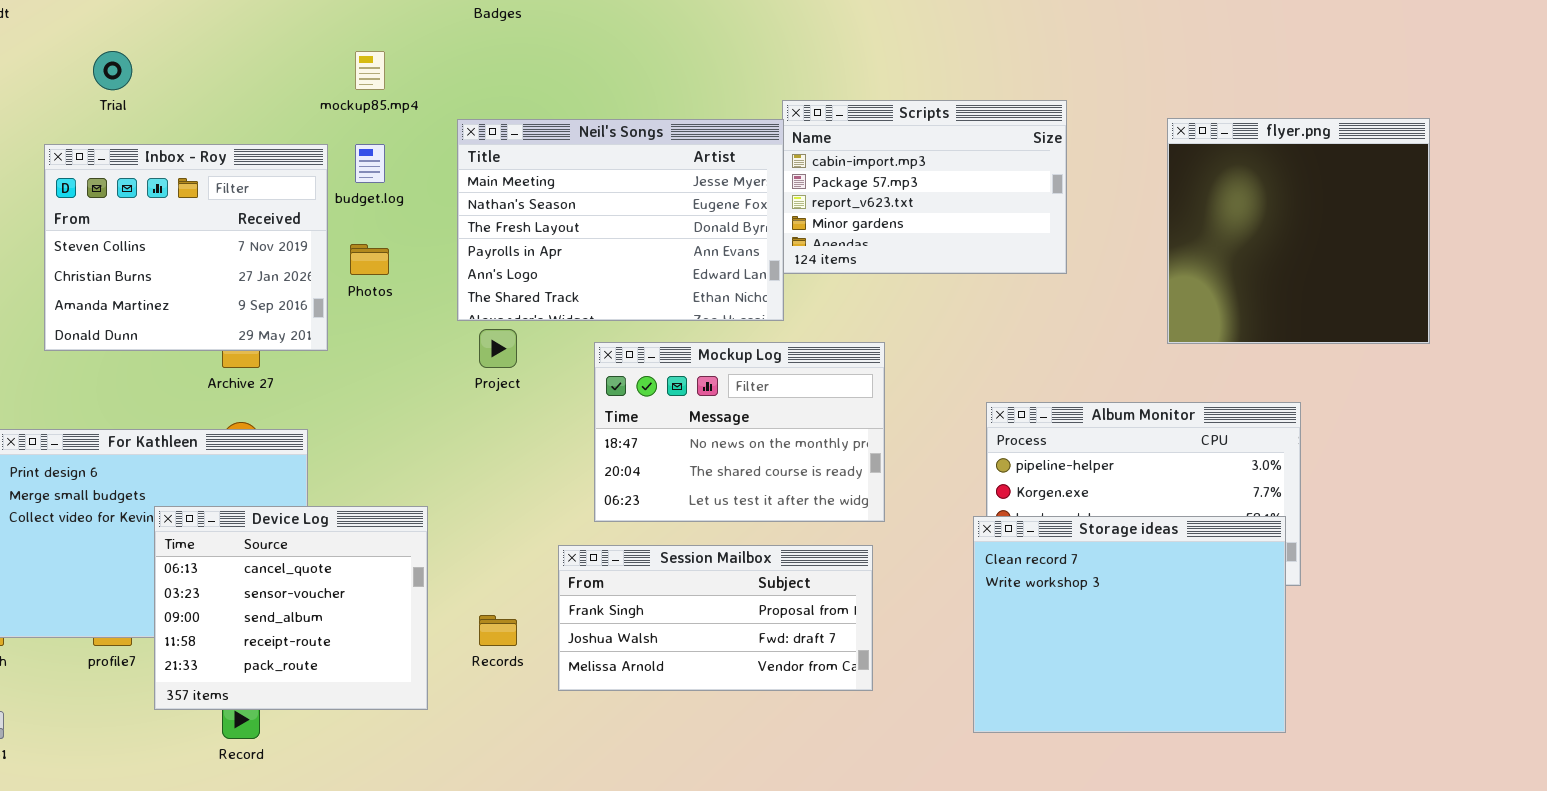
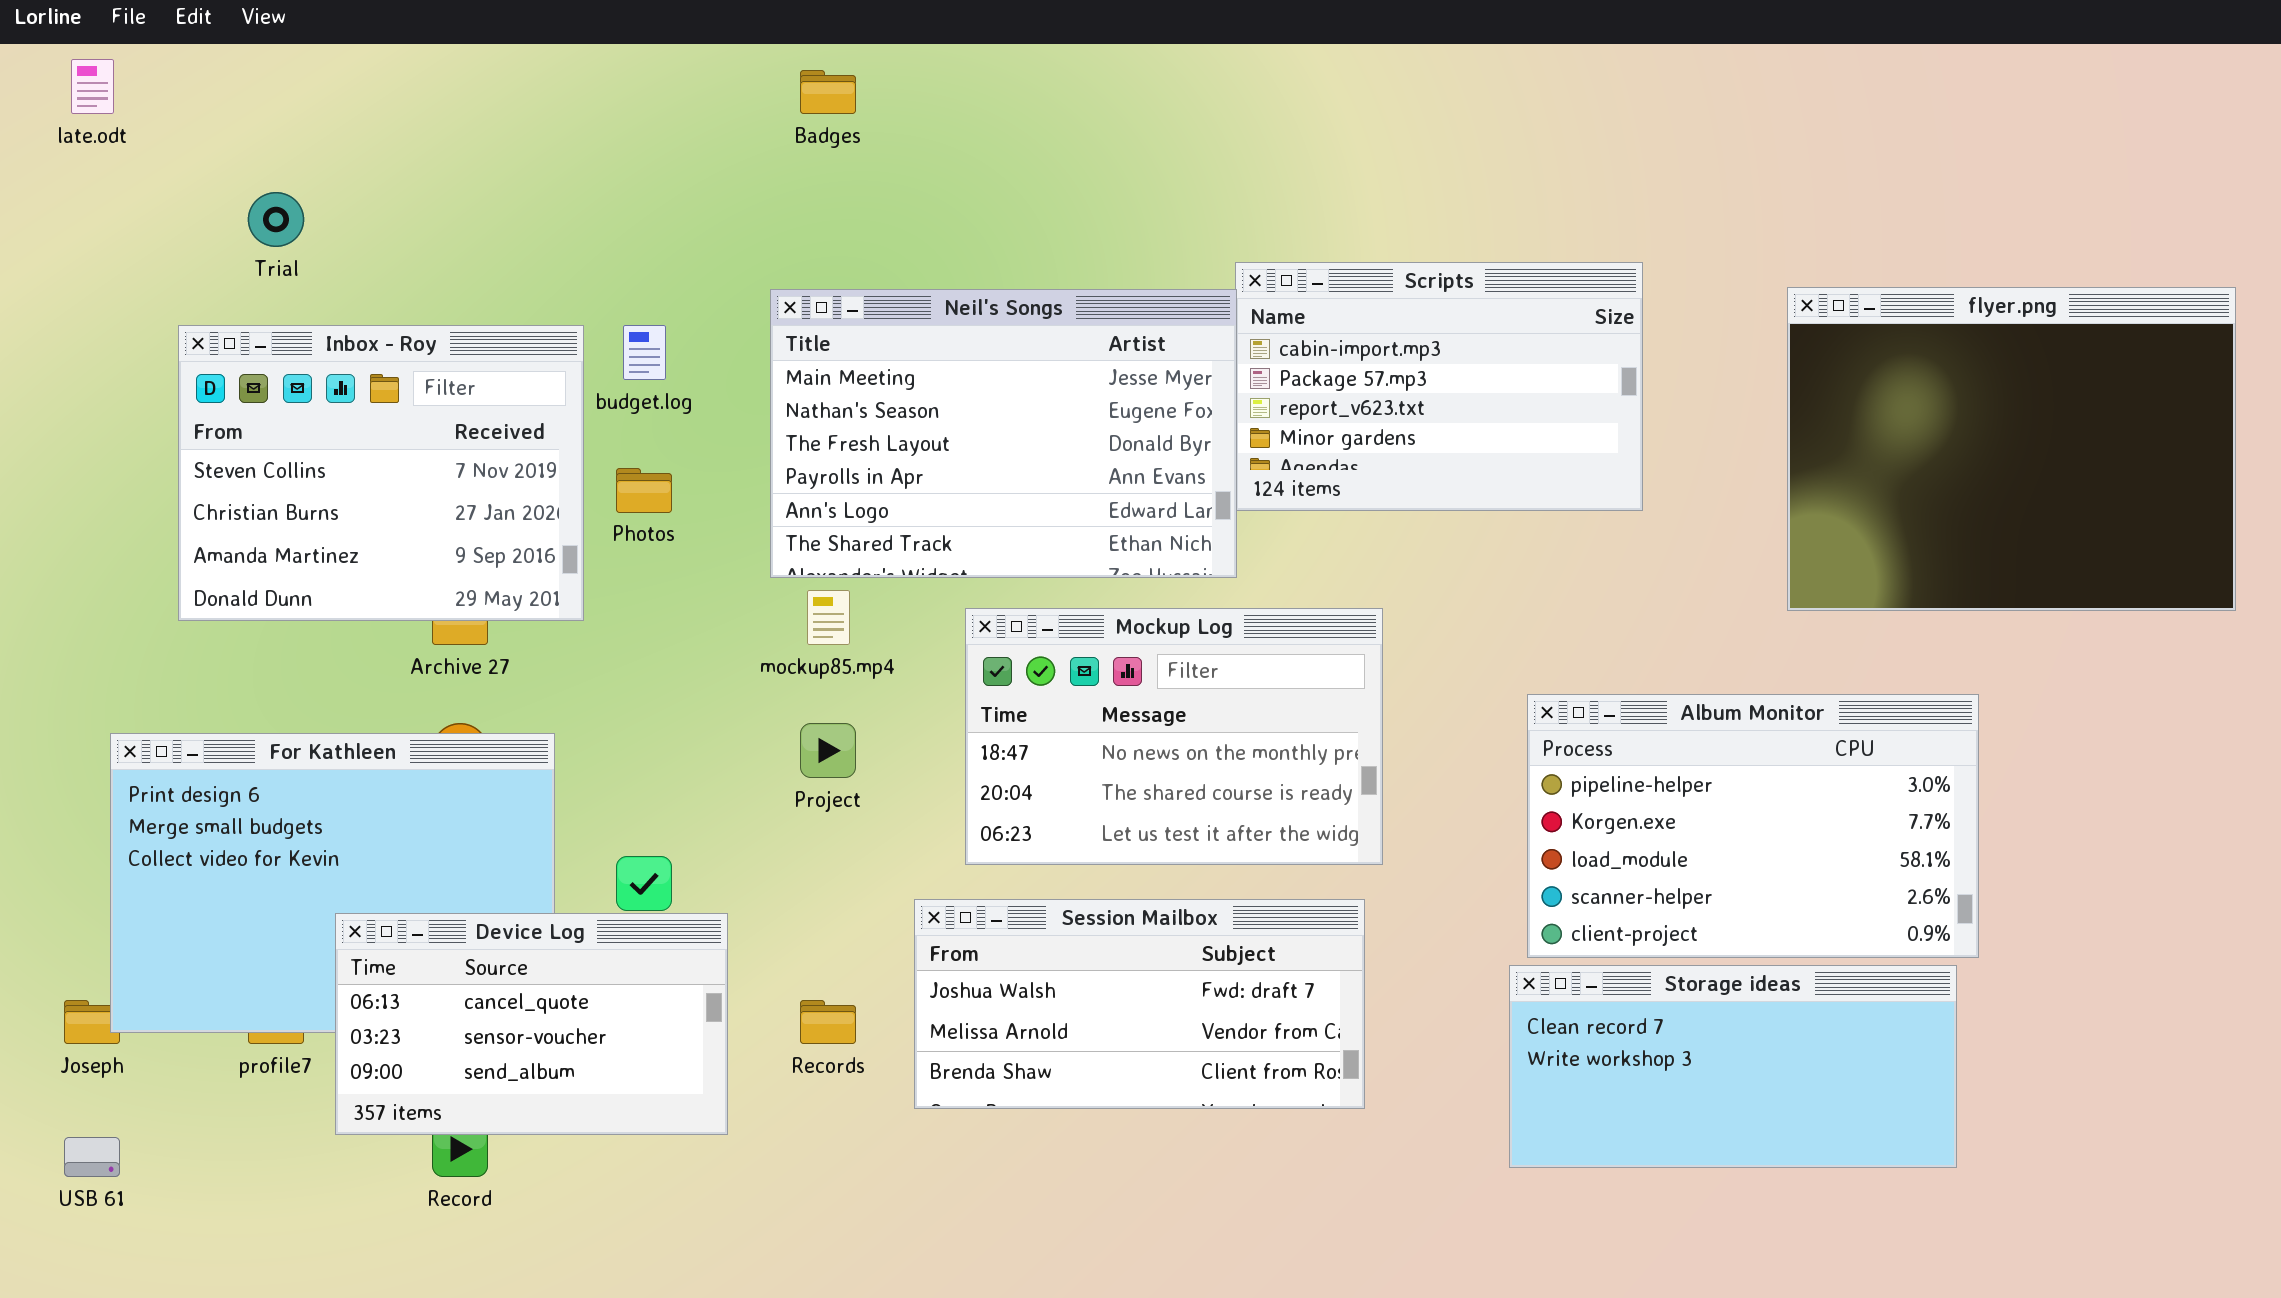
mockup85.mp4: [355,51,385,90] -> [807,590,850,645], moved
flyer.png: [1167,118,1430,344] -> [1787,287,2236,611], resized
Project: [479,329,517,368] -> [800,723,856,778], moved
Device Log: [154,506,428,710] -> [335,913,728,1135], resized
Storage ideas: [973,516,1286,733] -> [1509,965,1957,1168], resized
Session Mailbox: [558,545,873,691] -> [914,899,1365,1109], scrolled down 1 row

